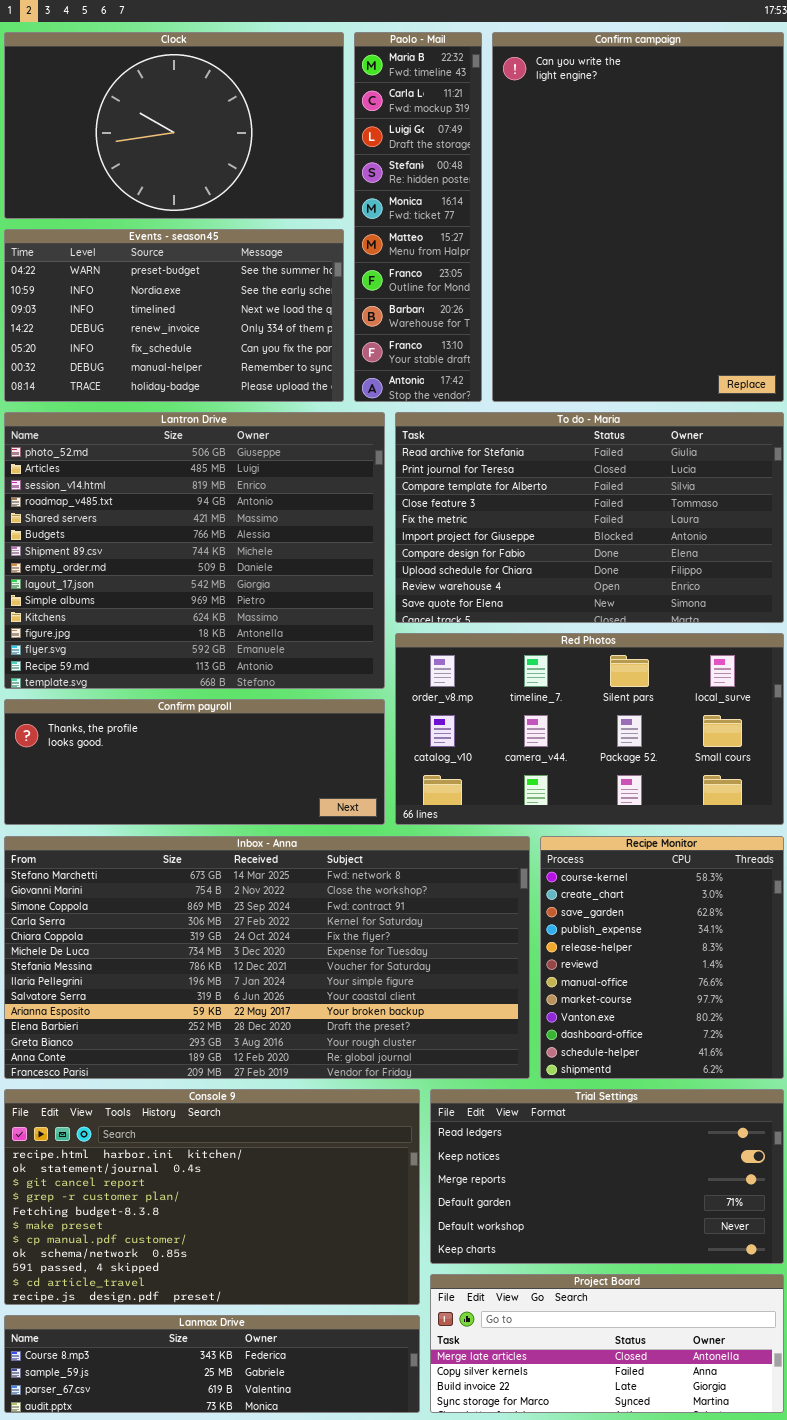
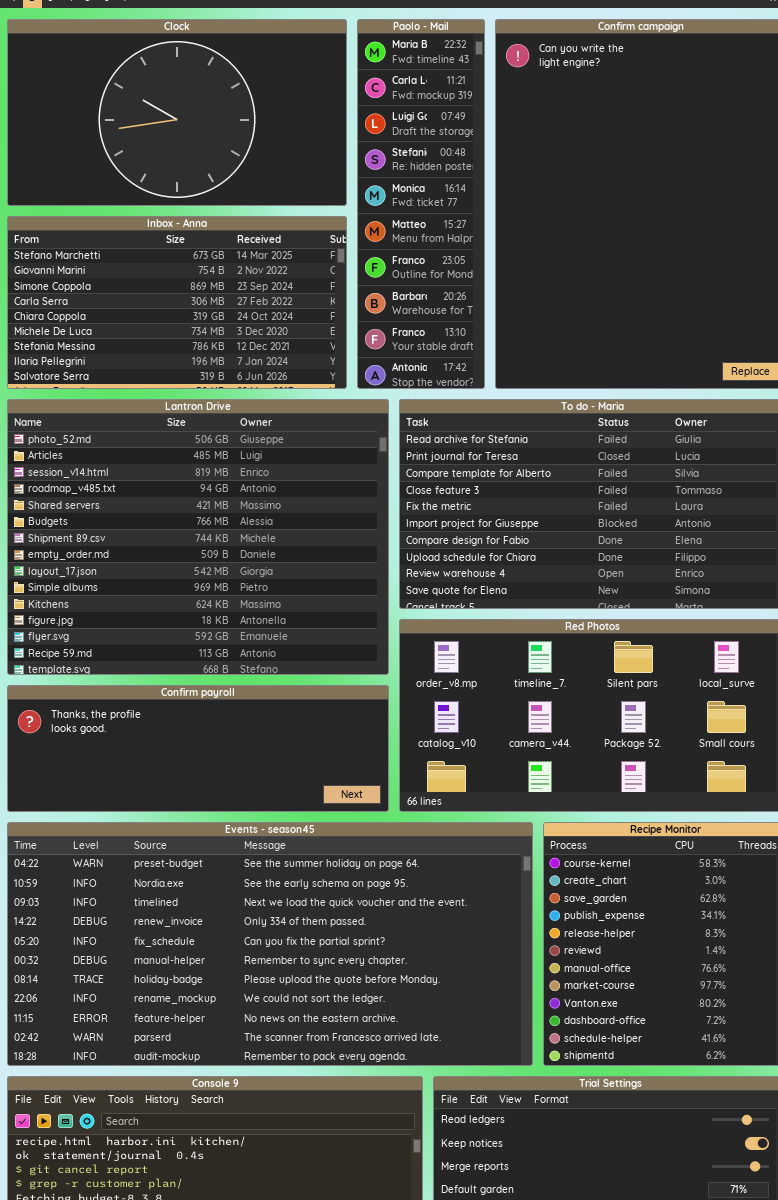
Events - season45: [4,229,344,402] -> [7,822,533,1066], moved, resized
Inbox - Anna: [4,836,530,1079] -> [7,216,347,389], moved, resized

